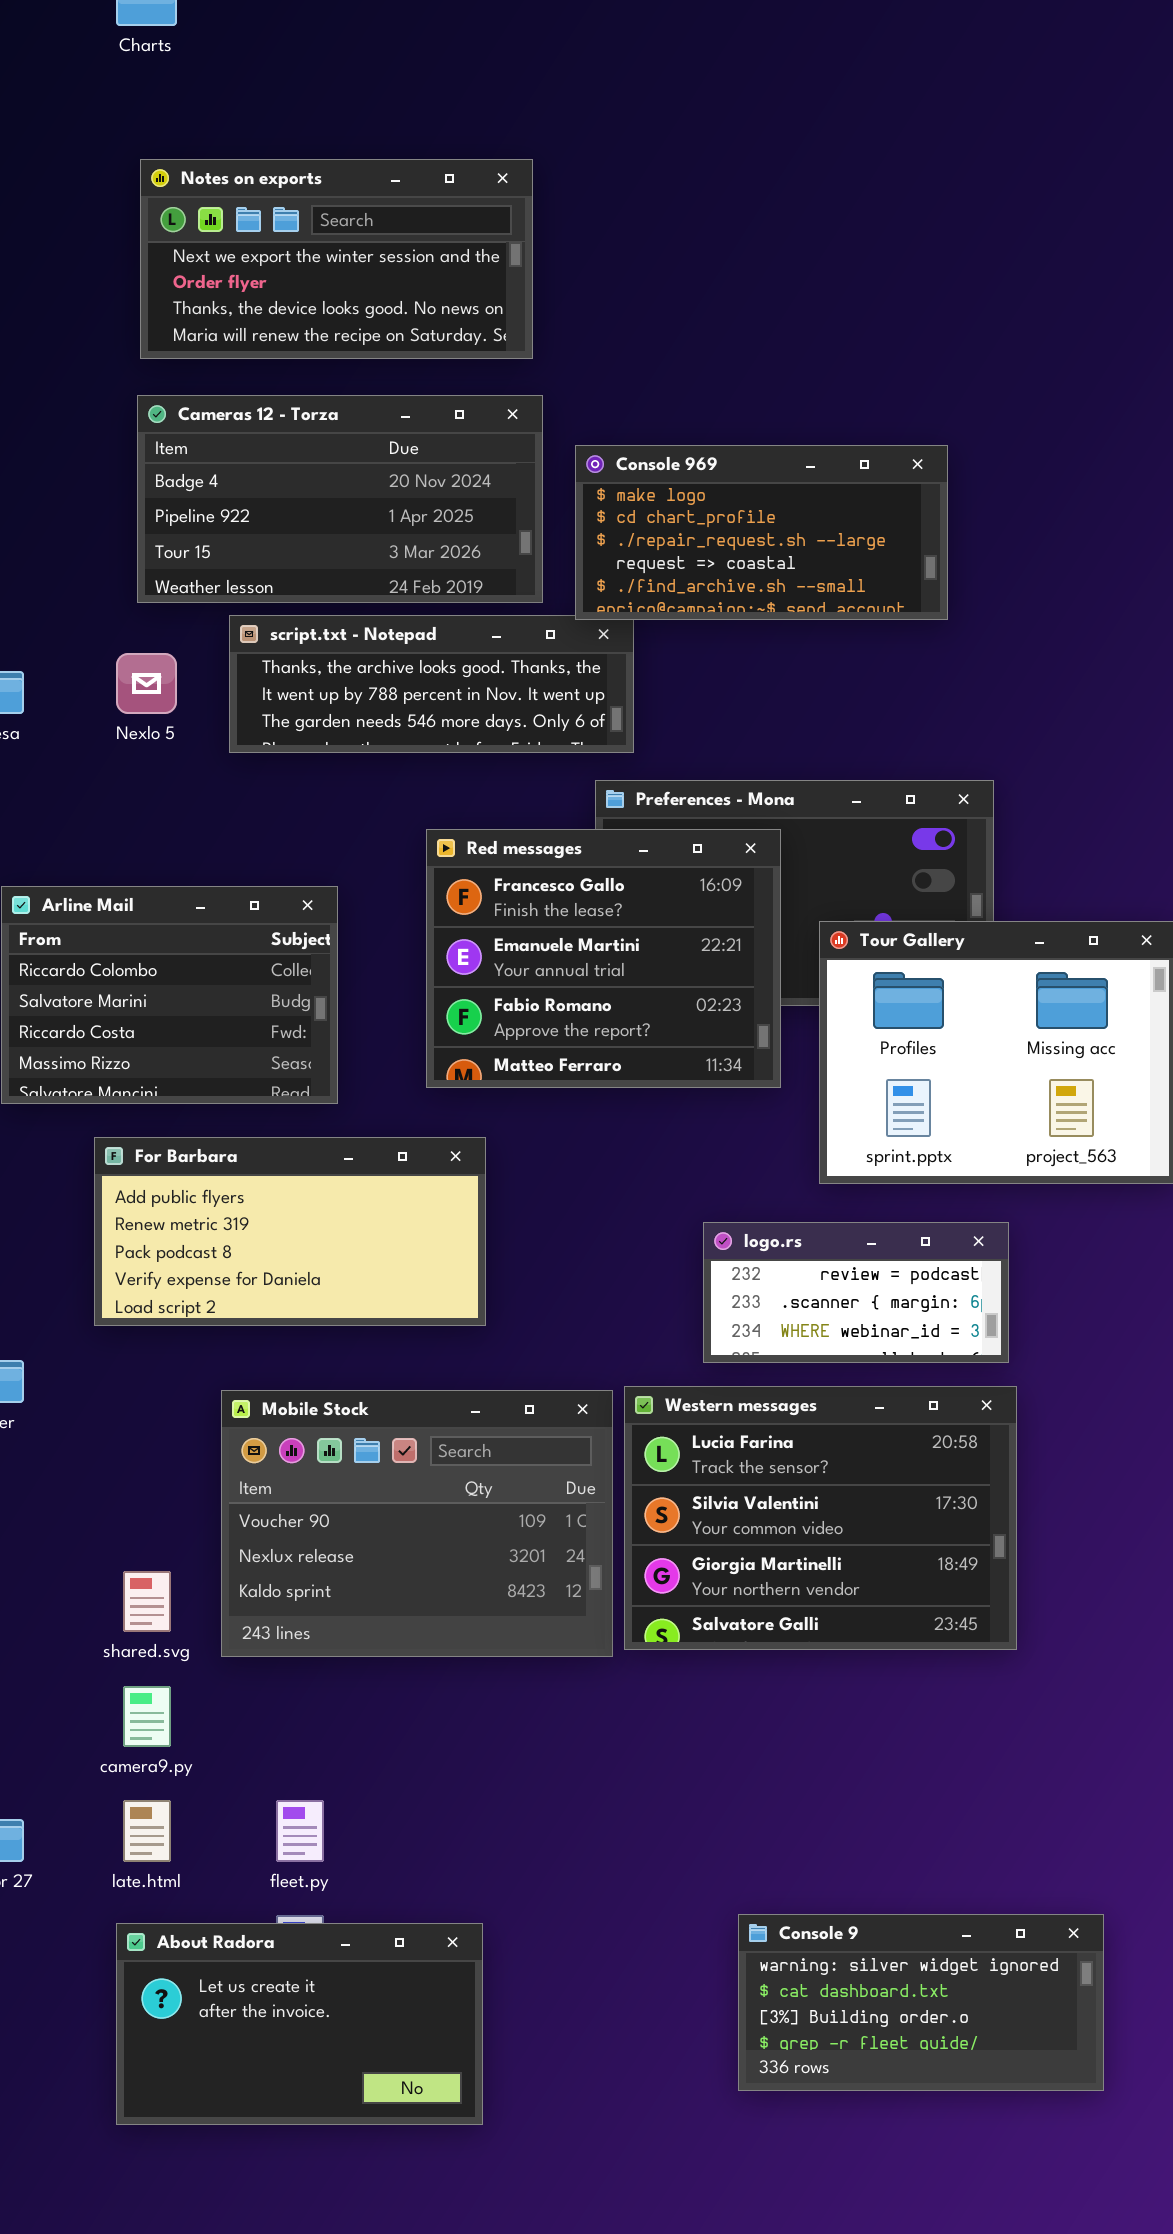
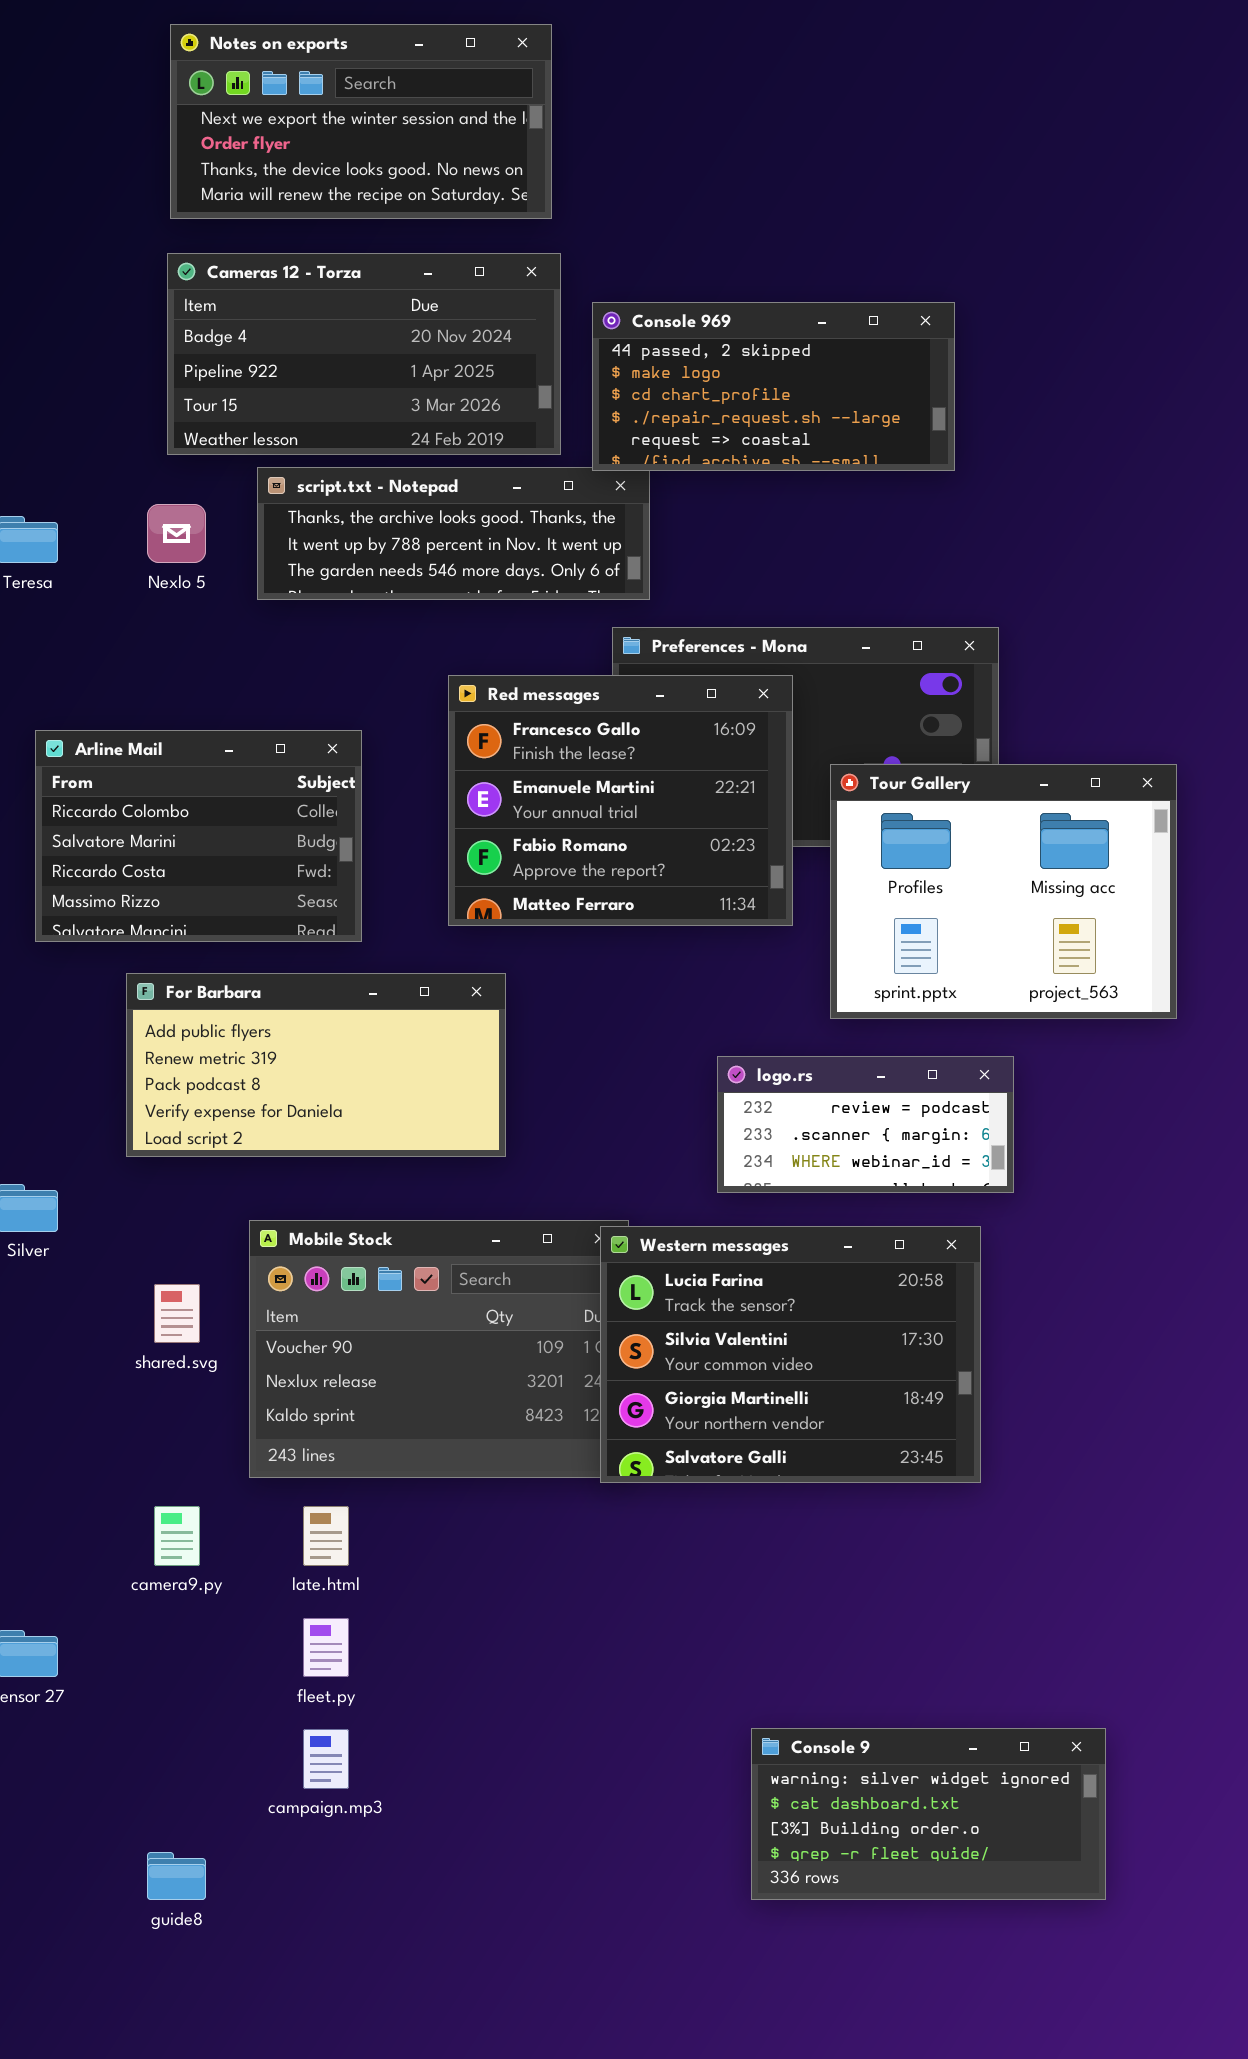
Console 969: [575,445,948,620] -> [592,302,955,471], scrolled up 1 row
Western messages: [624,1386,1017,1650] -> [600,1226,981,1483], moved
shared.svg: [123,1571,171,1632] -> [154,1284,200,1343], moved
late.html: [123,1800,171,1862] -> [303,1506,349,1566], moved
About Radora: [116,1923,483,2125] -> none, closed

